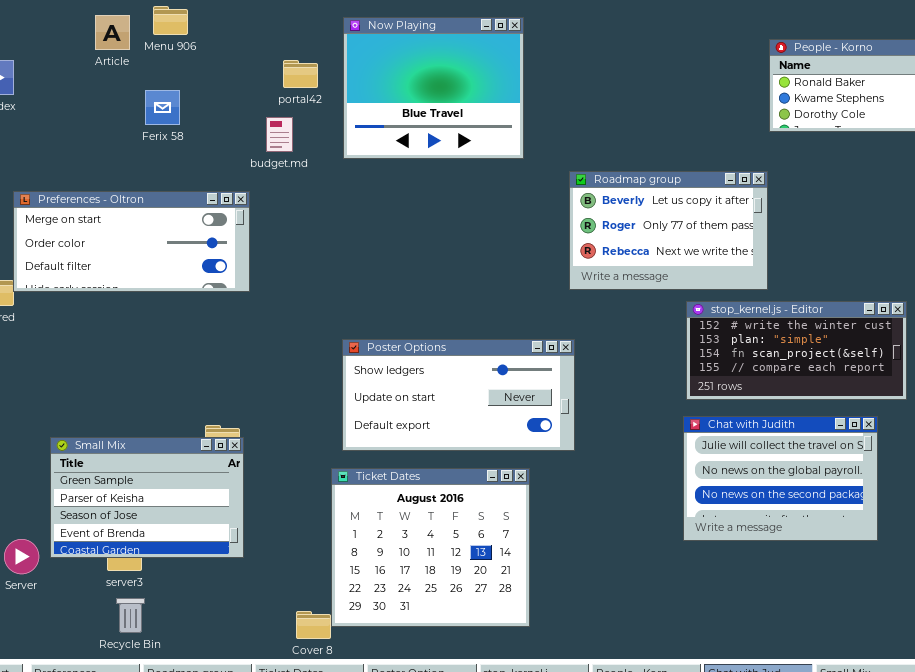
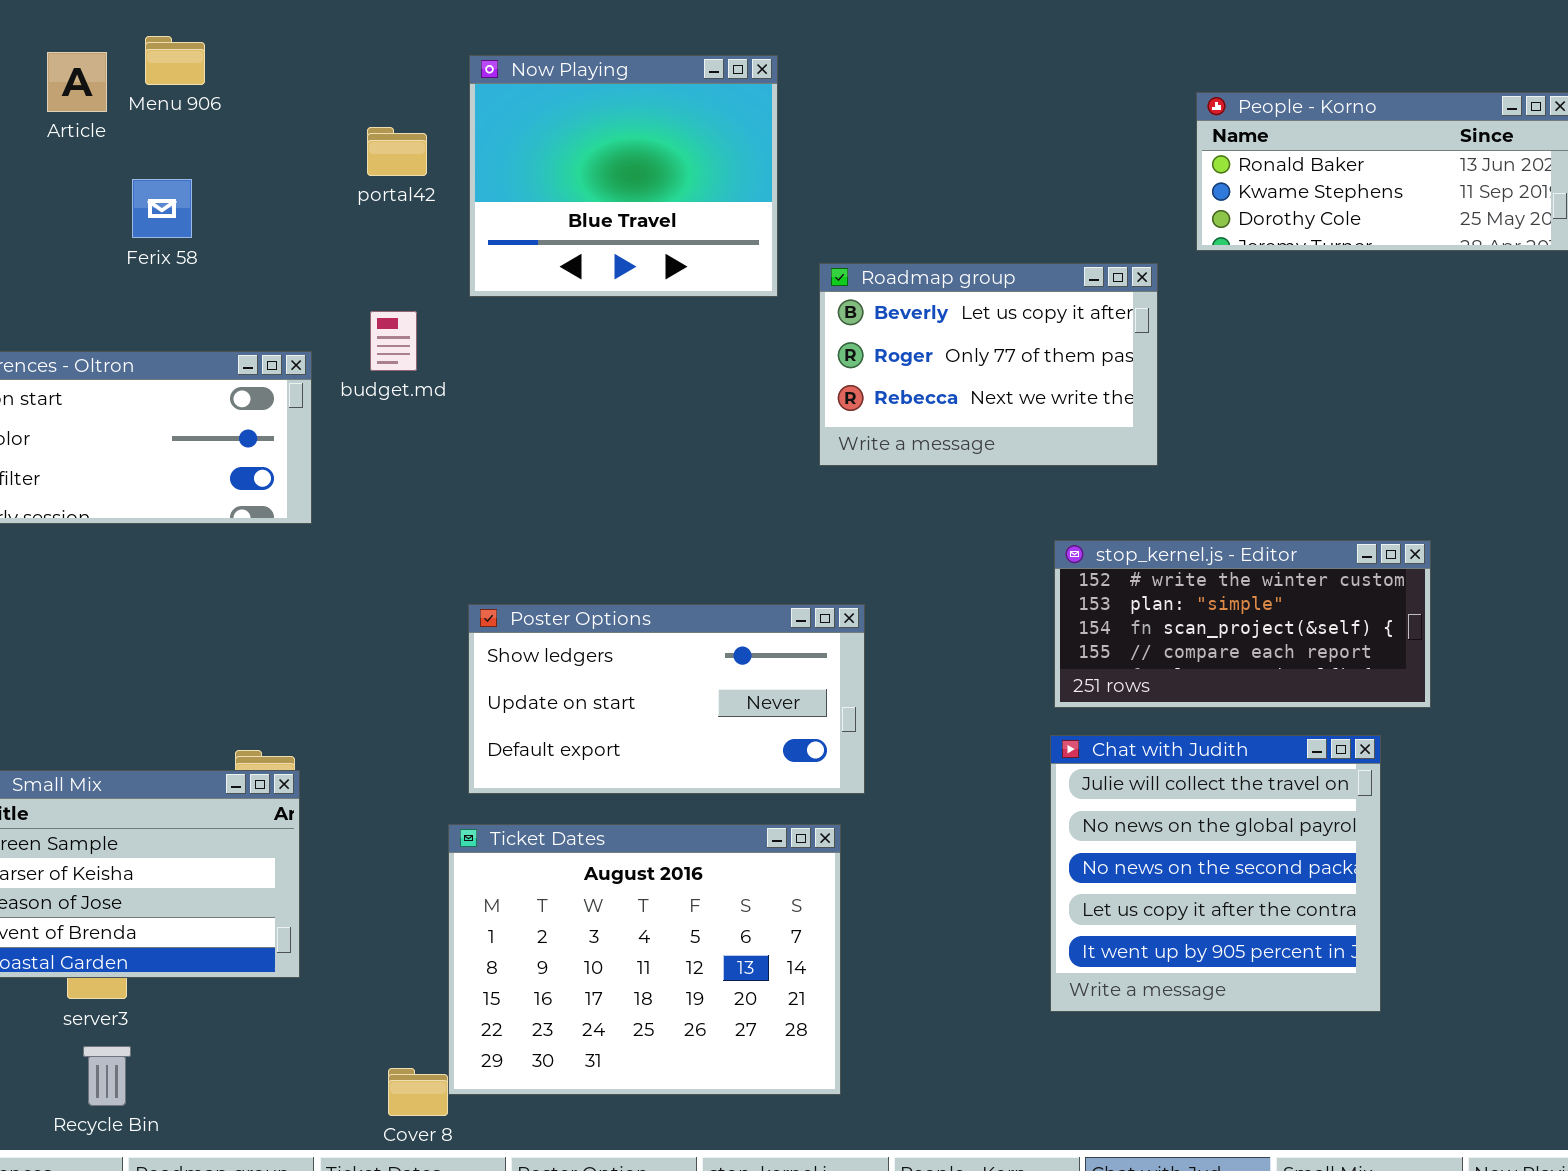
budget.md: [266,117,293,152] -> [370,311,417,371], moved
Roadmap group: [569,171,768,290] -> [819,263,1158,466], moved
Chat with Judith: [683,416,878,541] -> [1050,735,1381,1012], resized
Ticket Dates: [331,468,530,627] -> [448,824,841,1095], resized

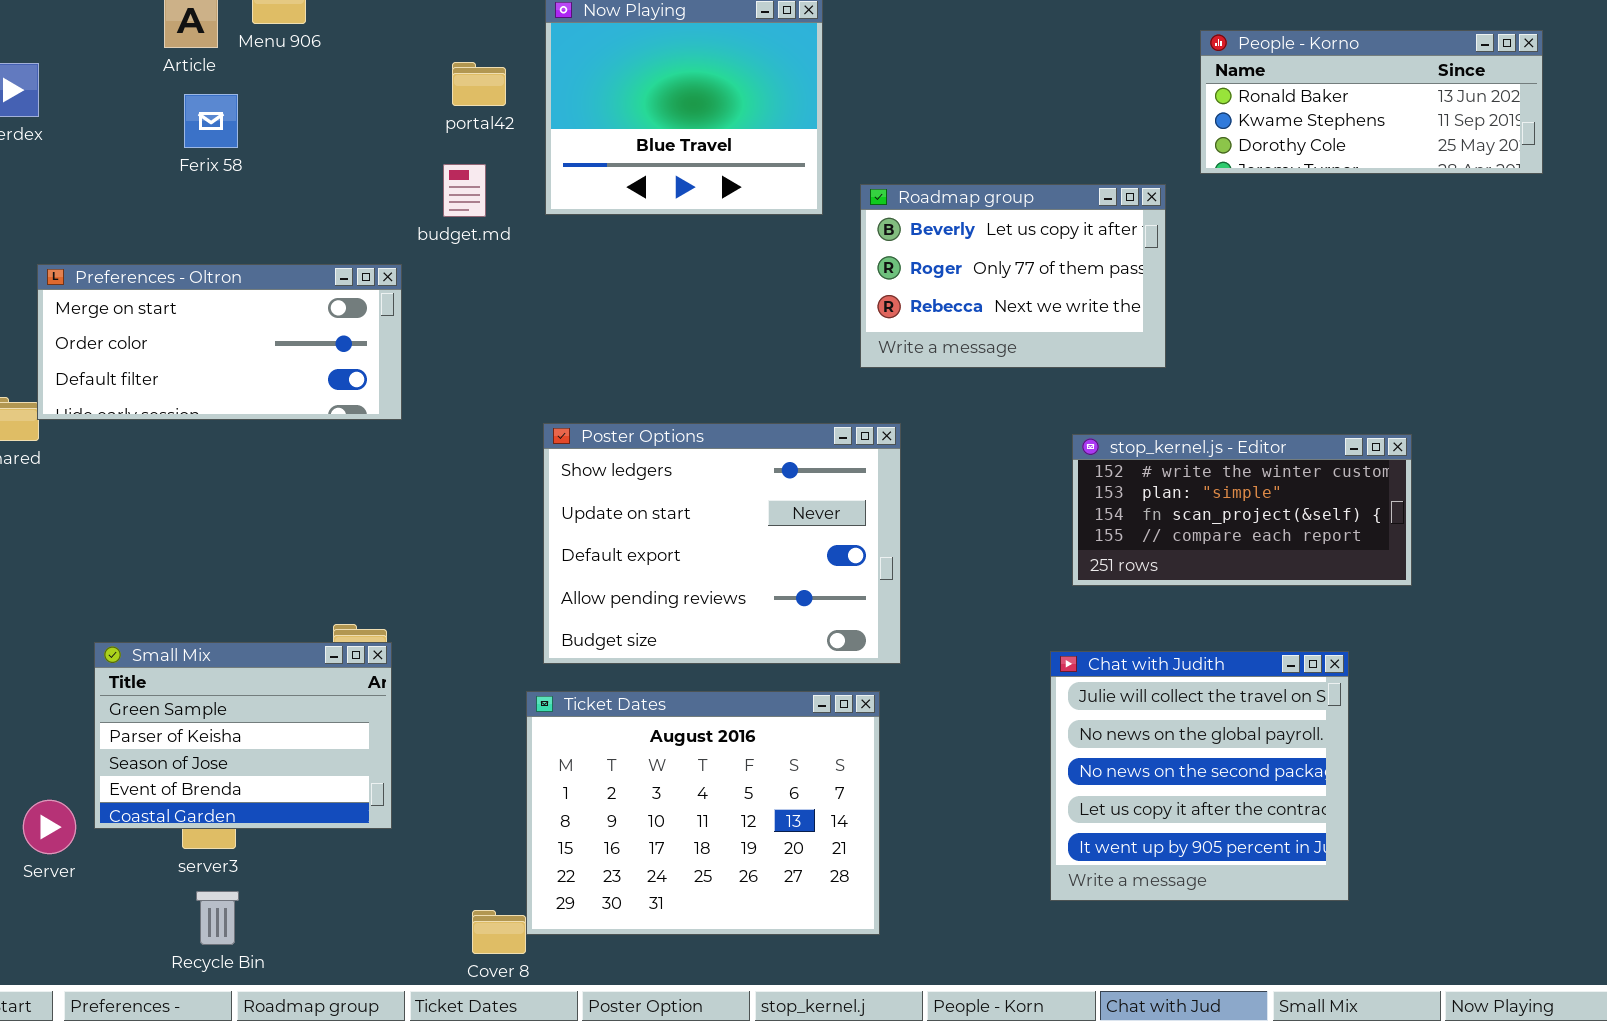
Ferix 58: [132,179,192,238] -> [184,94,238,148], moved
budget.md: [370,311,417,371] -> [443,164,486,217], moved
Poster Options: [468,604,865,794] -> [543,423,901,664], resized
Chat with Judith: [1050,735,1381,1012] -> [1050,651,1349,901], moved

